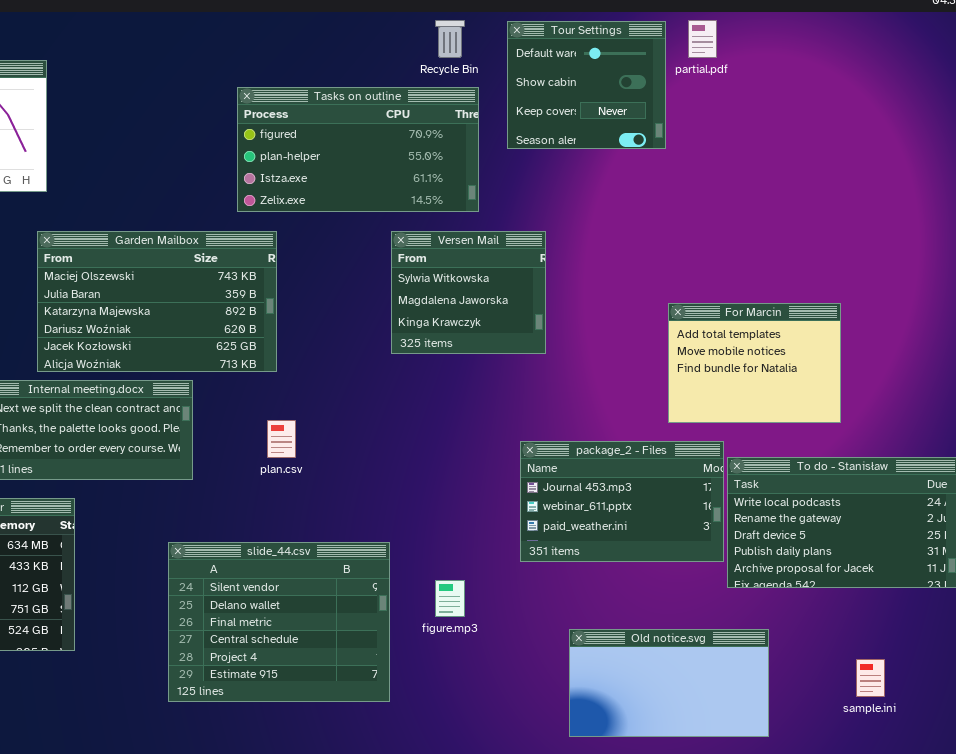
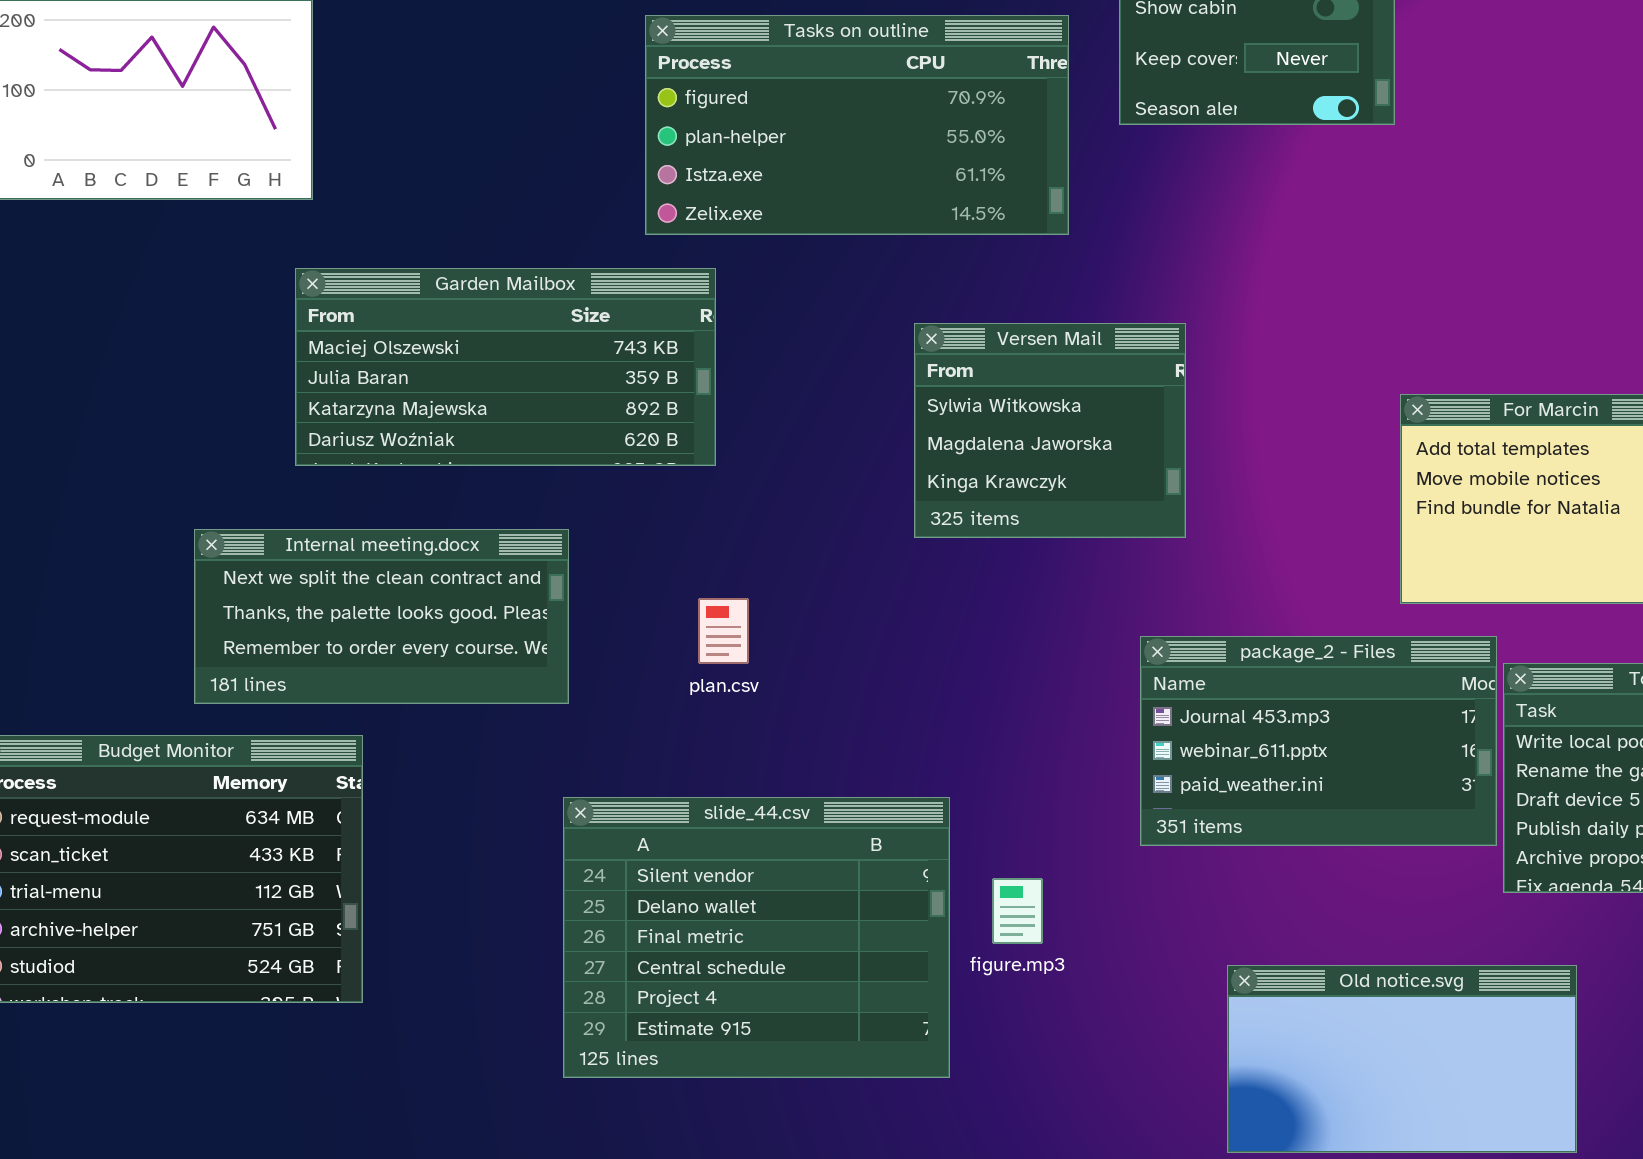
Garden Mailbox: [37,231,277,372] -> [295,268,716,466], resized
Versen Mail: [391,231,546,354] -> [914,323,1186,538], moved
slide_44.csv: [168,542,390,702] -> [563,797,950,1078], moved

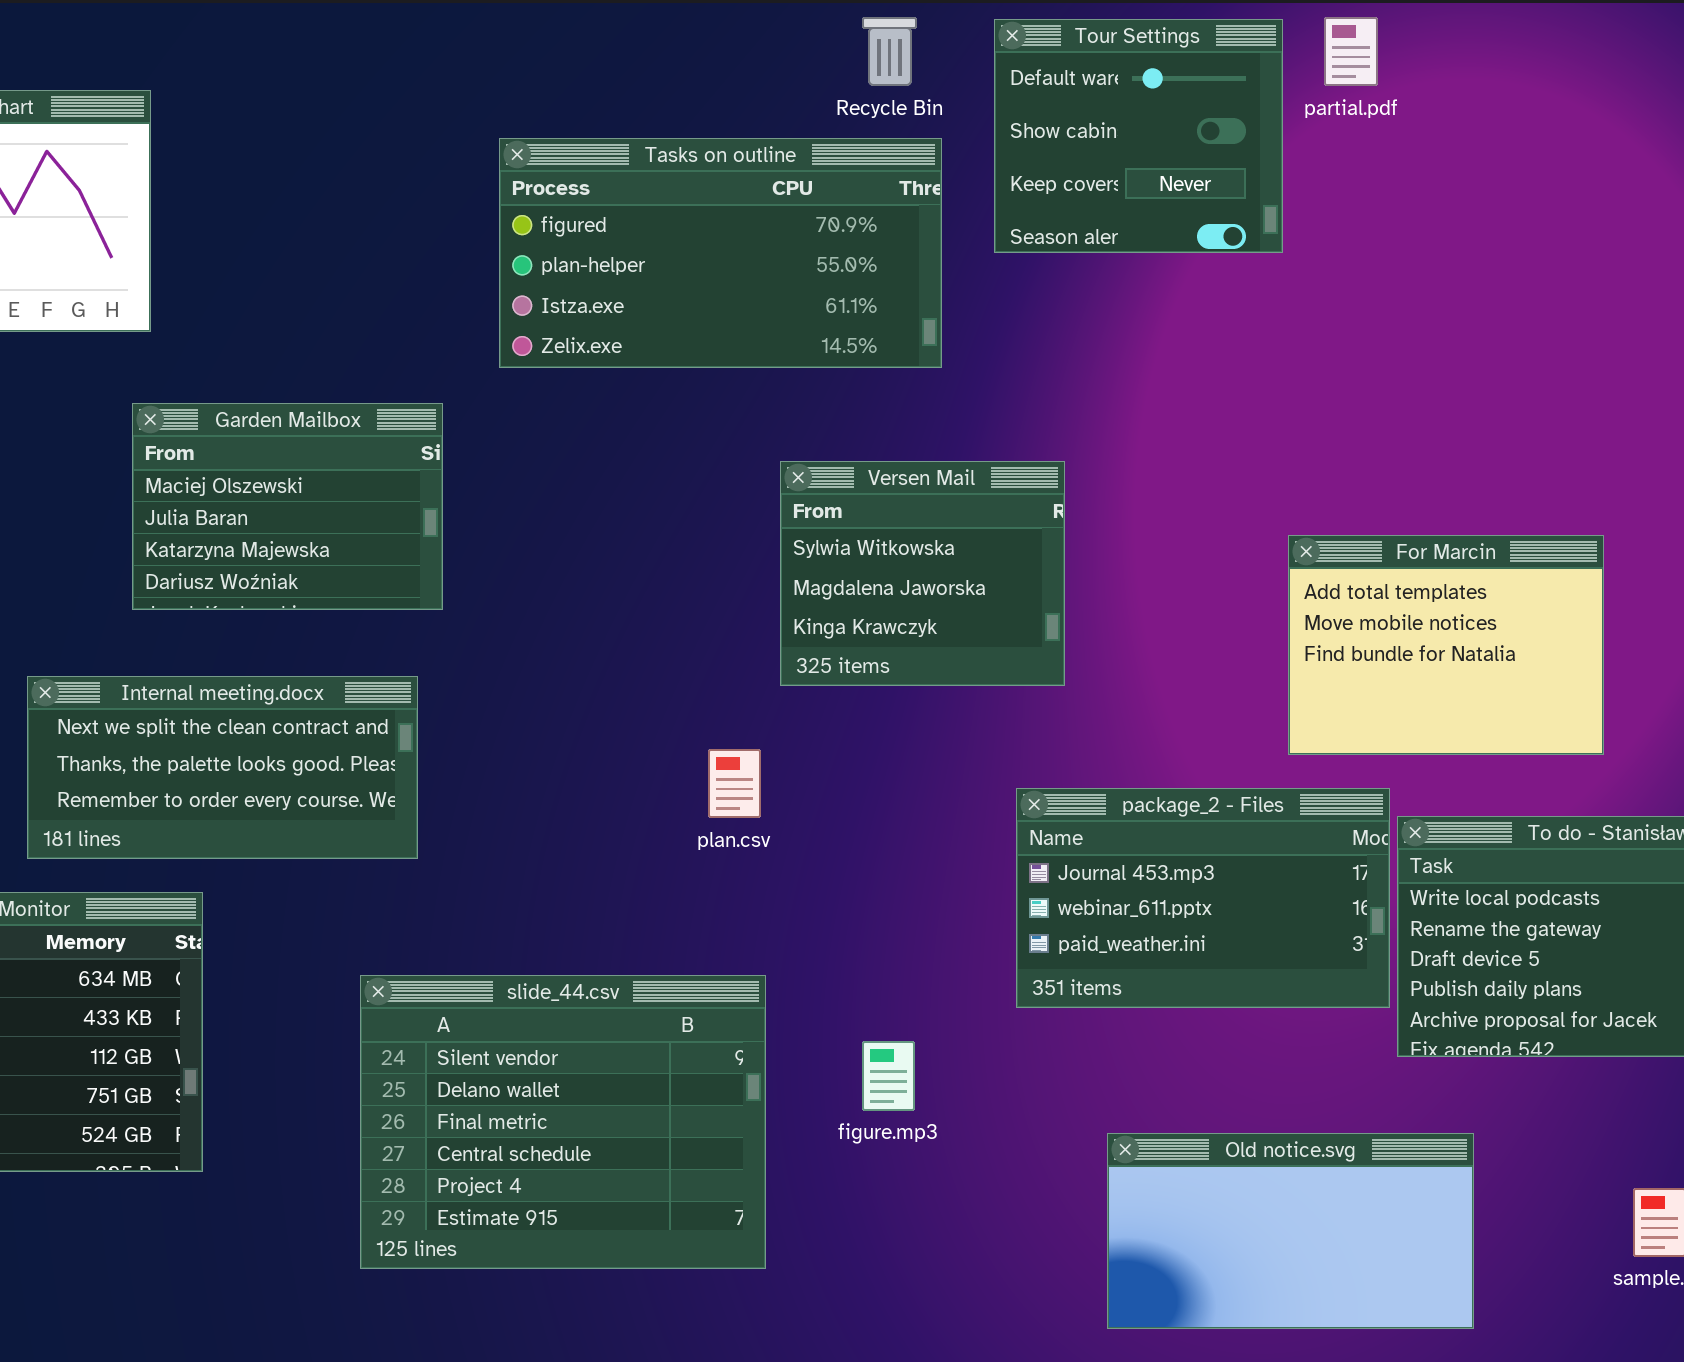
Garden Mailbox: [295,268,716,466] -> [132,403,443,610], resized
plan.csv: [698,598,749,664] -> [708,749,761,818], moved
slide_44.csv: [563,797,950,1078] -> [360,975,766,1269], moved

